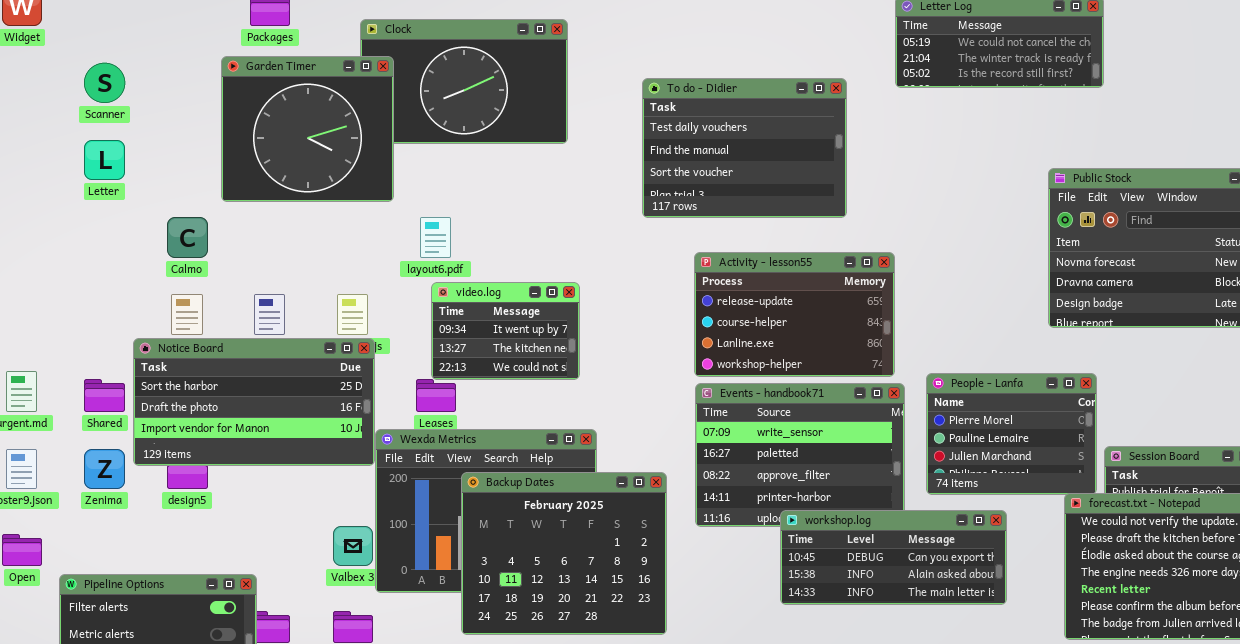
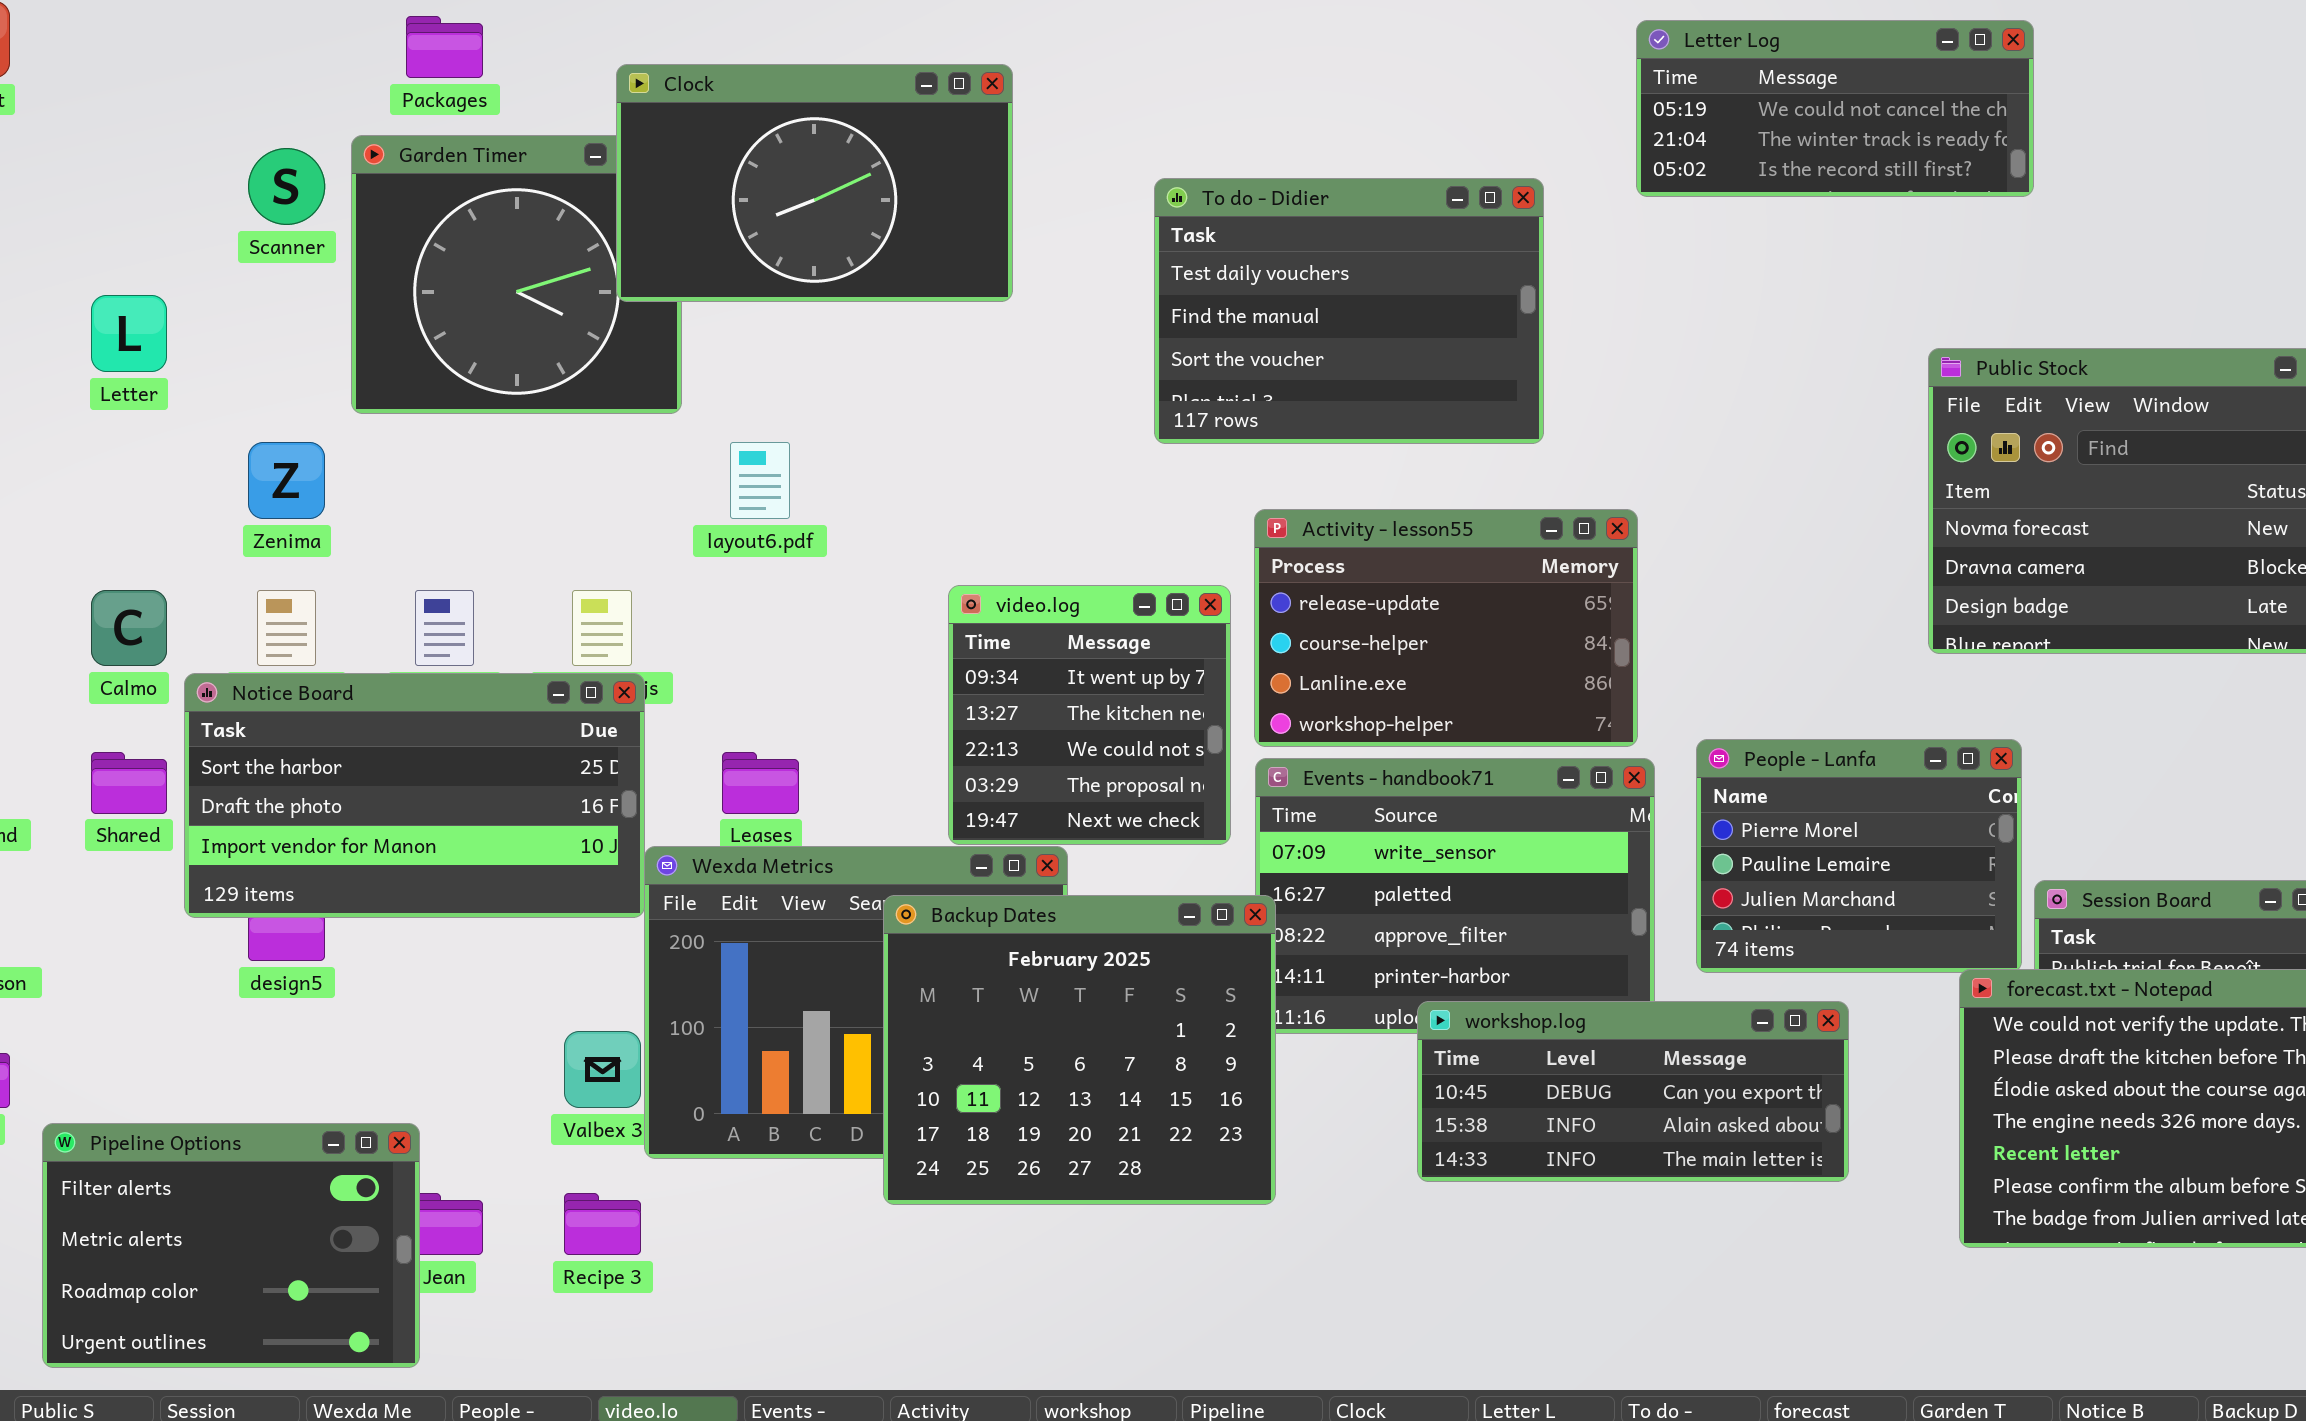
Clock: [360,19,568,144] -> [616,64,1013,302], raised
Scanner: [84,63,125,103] -> [248,148,325,225], moved
Calmo: [167,217,208,258] -> [91,590,167,666], moved
video.log: [431,282,580,380] -> [948,585,1231,845], moved, resized
Zenima: [84,449,125,489] -> [248,442,325,519], moved
Backup Dates: [461,472,667,635] -> [883,895,1276,1205], moved

